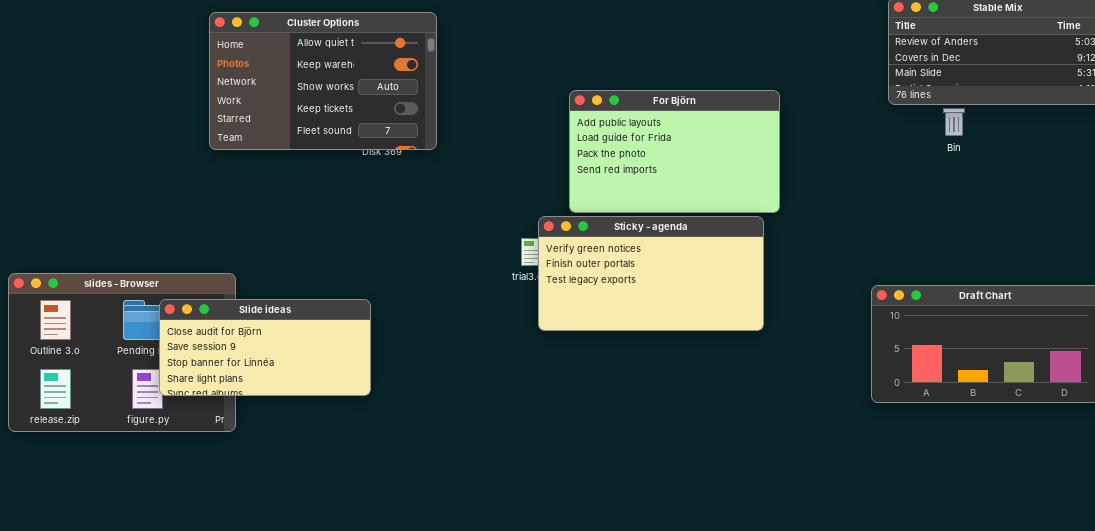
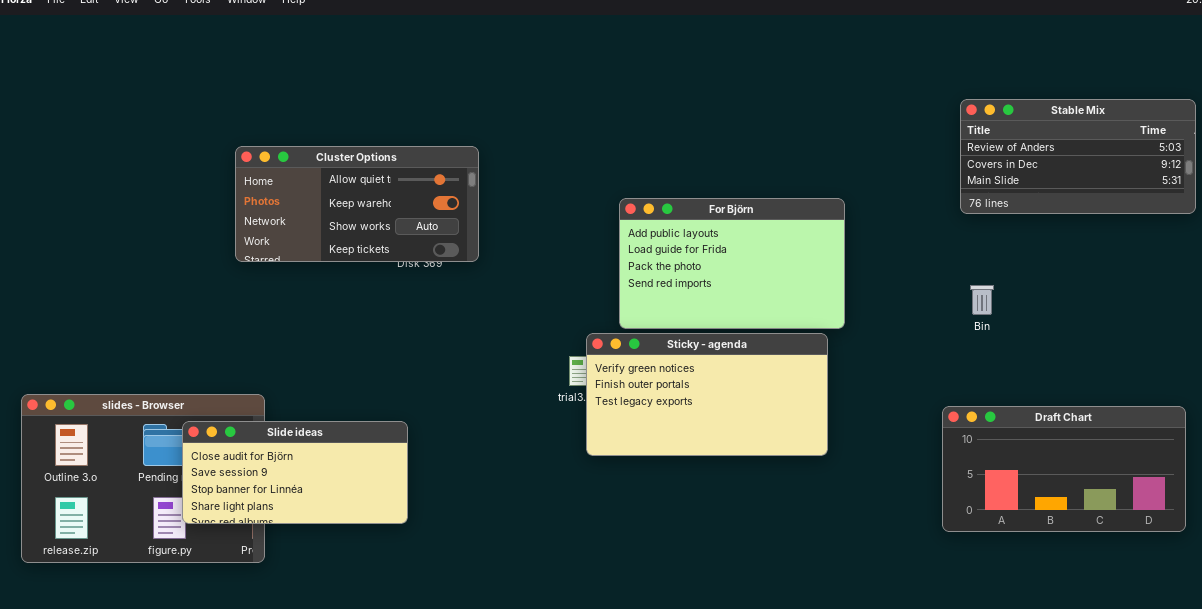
Cluster Options: [209,12,437,150] -> [235,146,479,262], resized
Bin: [943,108,965,136] -> [970,285,994,315], moved

